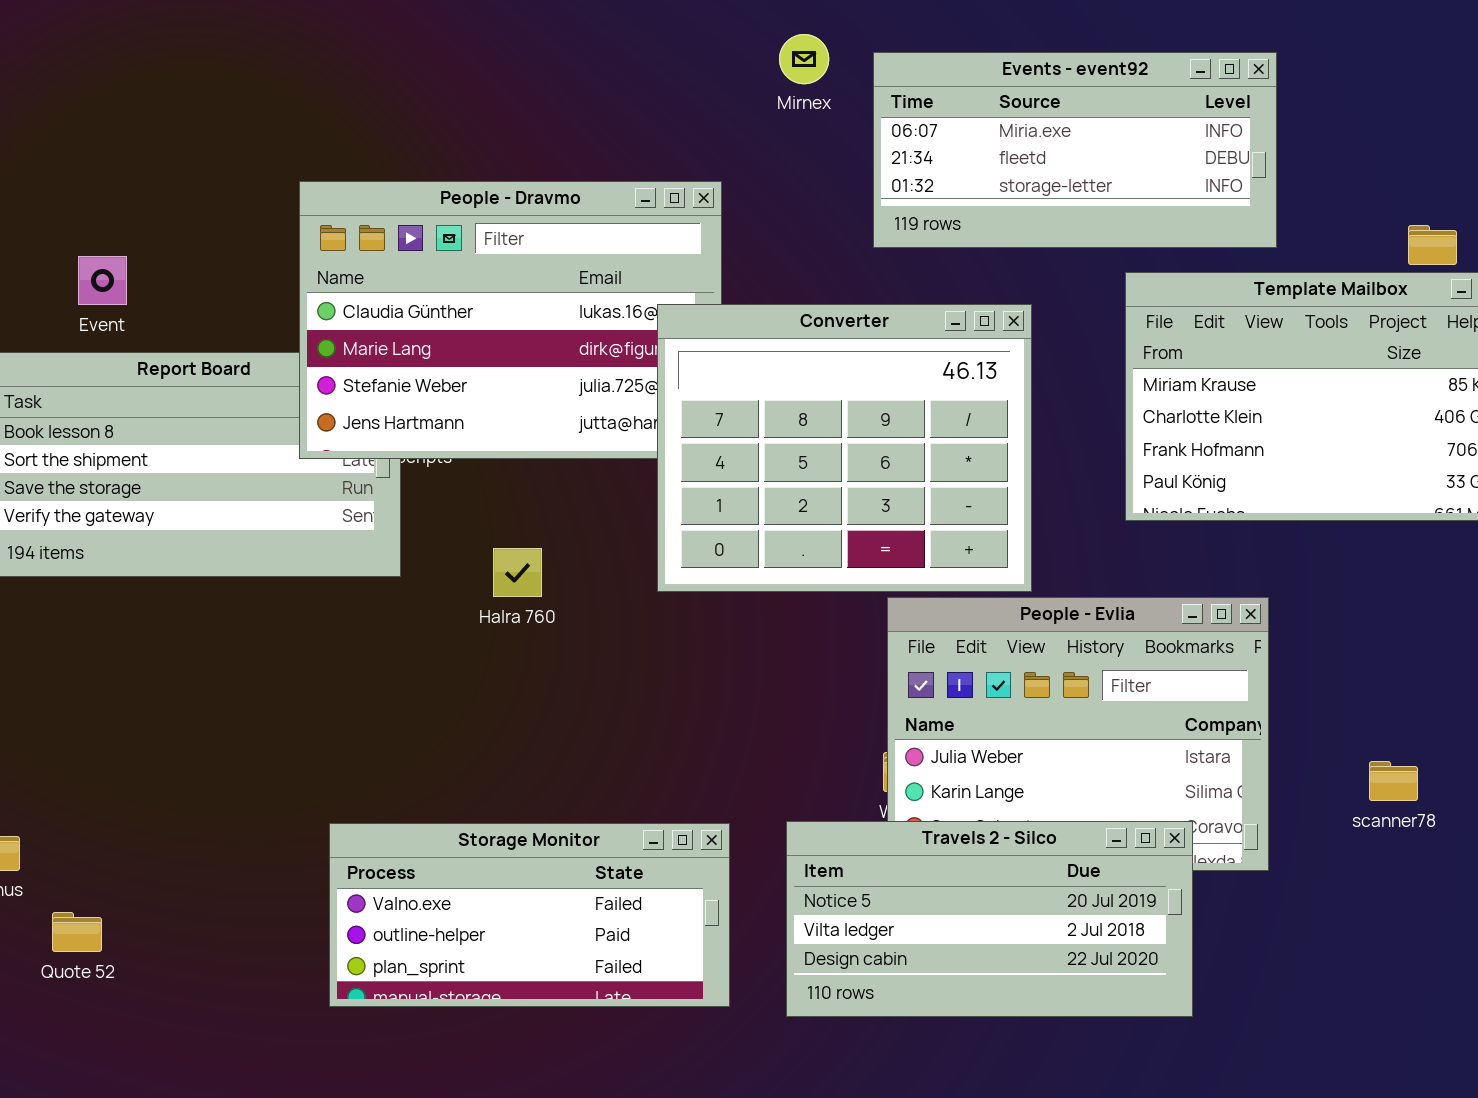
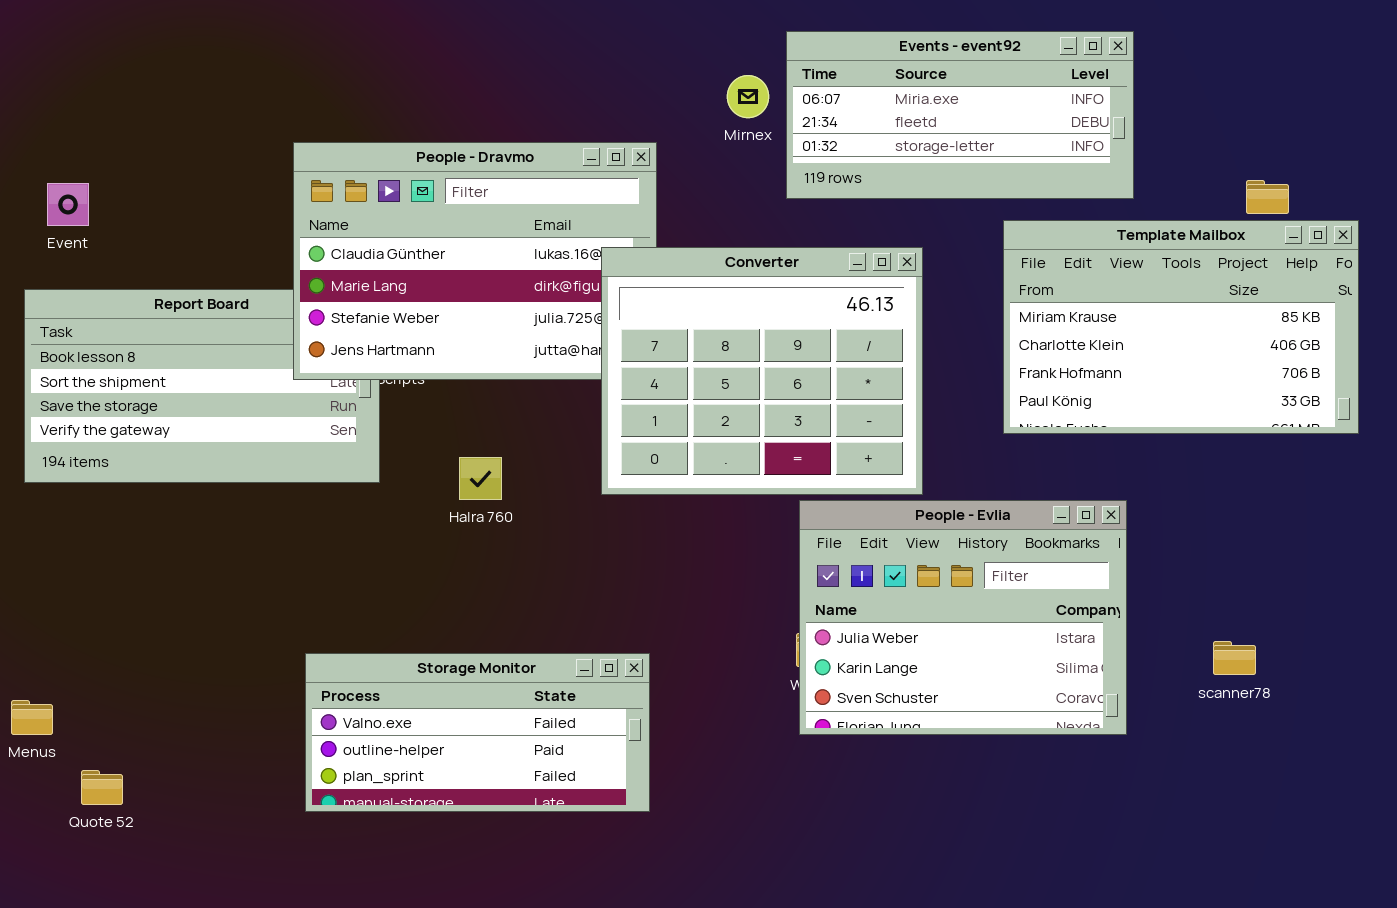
Mirnex: [779,34,829,84] -> [727,75,769,118], moved
Event: [78,256,127,305] -> [47,183,89,226], moved
Travels 2 - Silco: [786,821,1193,1017] -> none, closed
Storage Monitor: [329,823,730,1007] -> [305,653,650,812], moved

